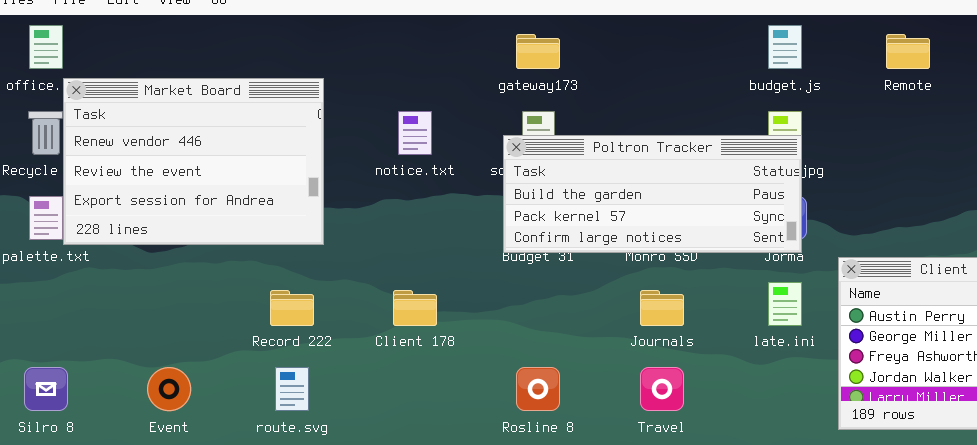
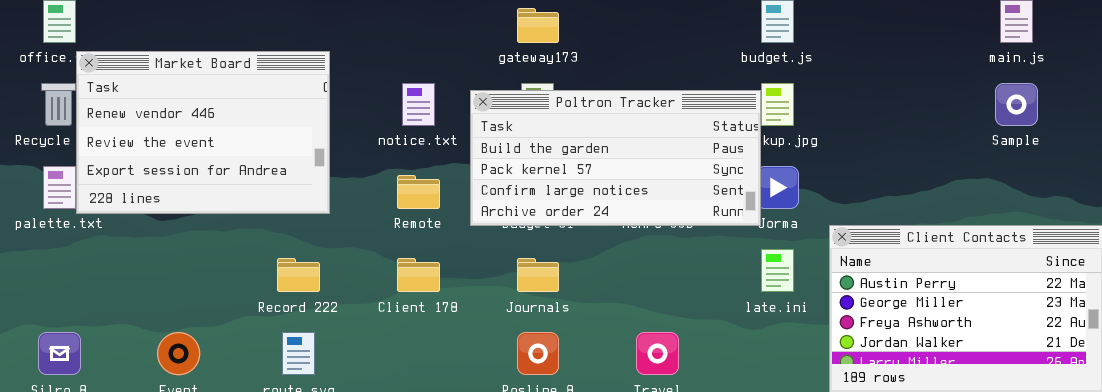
Remote: [886,34,930,69] -> [397,175,440,209], moved
Poltron Tracker: [503,135,802,253] -> [470,90,761,226], moved, resized
Journals: [640,290,684,326] -> [517,258,559,292], moved

